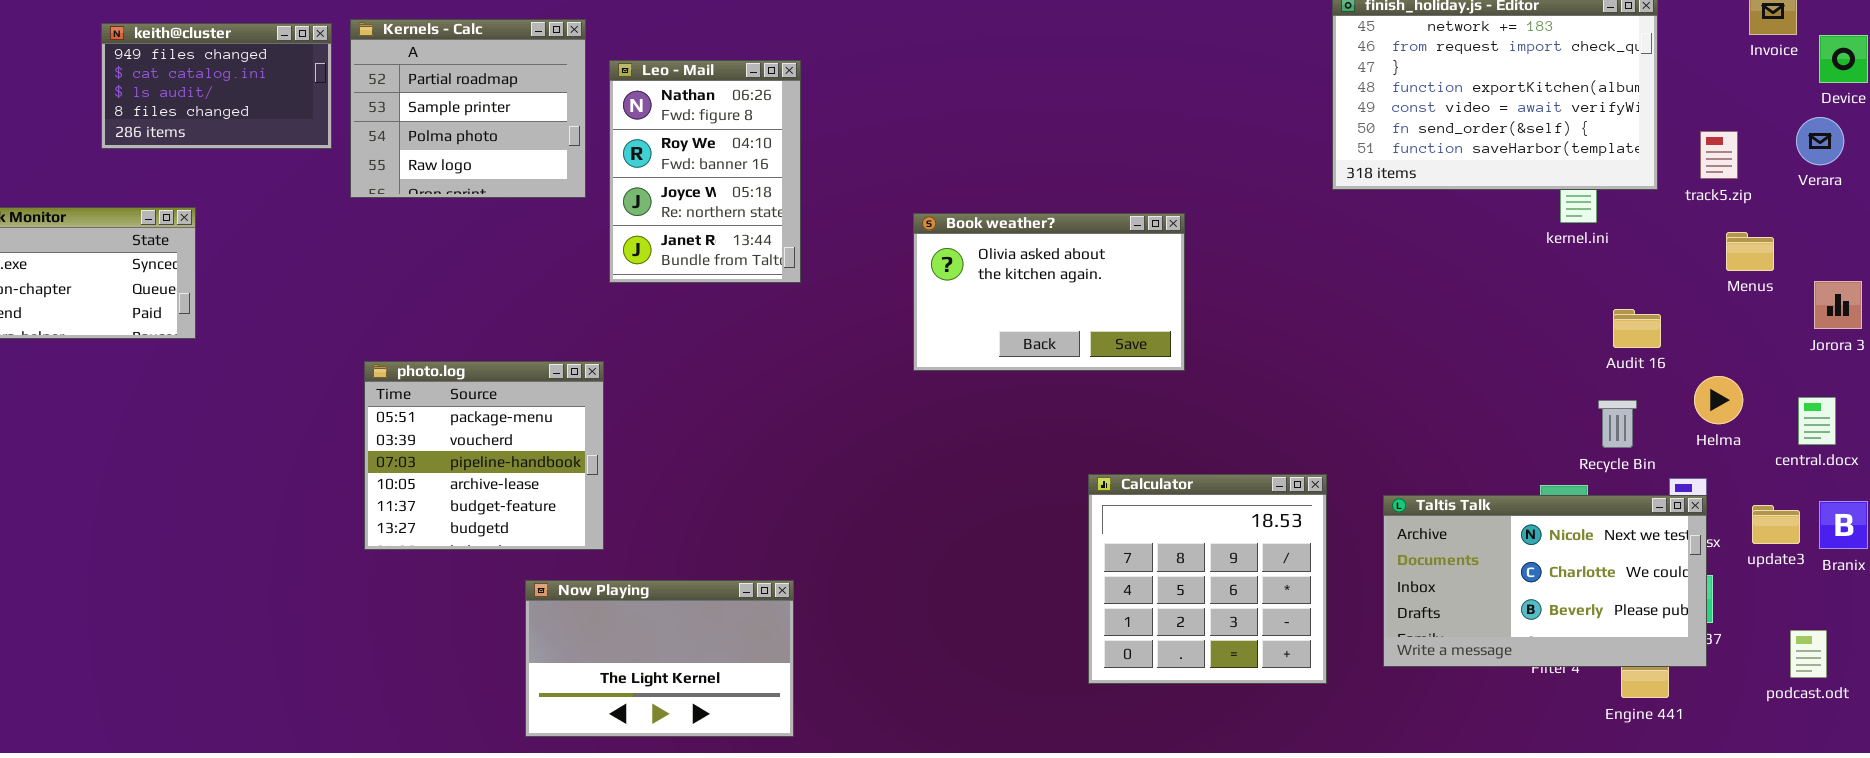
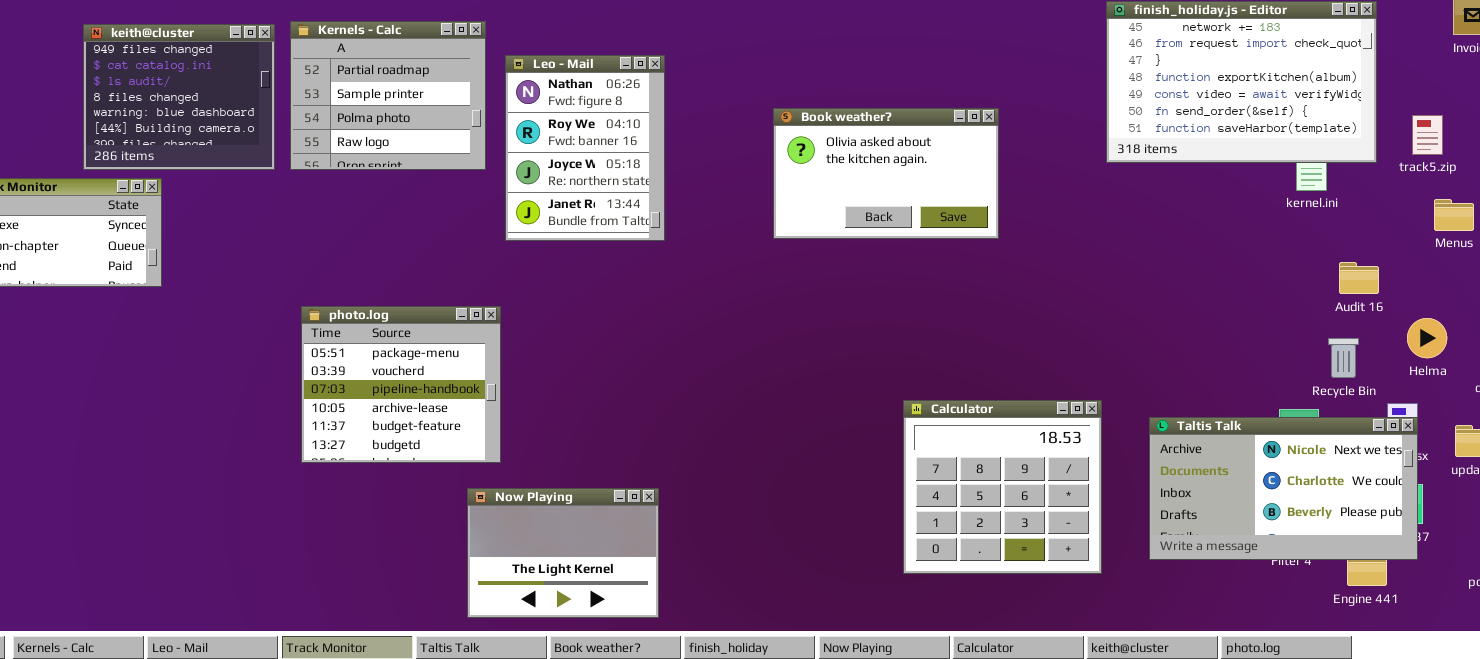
keith@cluster: [101,23,332,149] -> [83,24,275,170], resized
Book weather?: [913,213,1185,371] -> [773,108,999,239], moved
Now Playing: [525,580,794,737] -> [467,488,659,618], resized

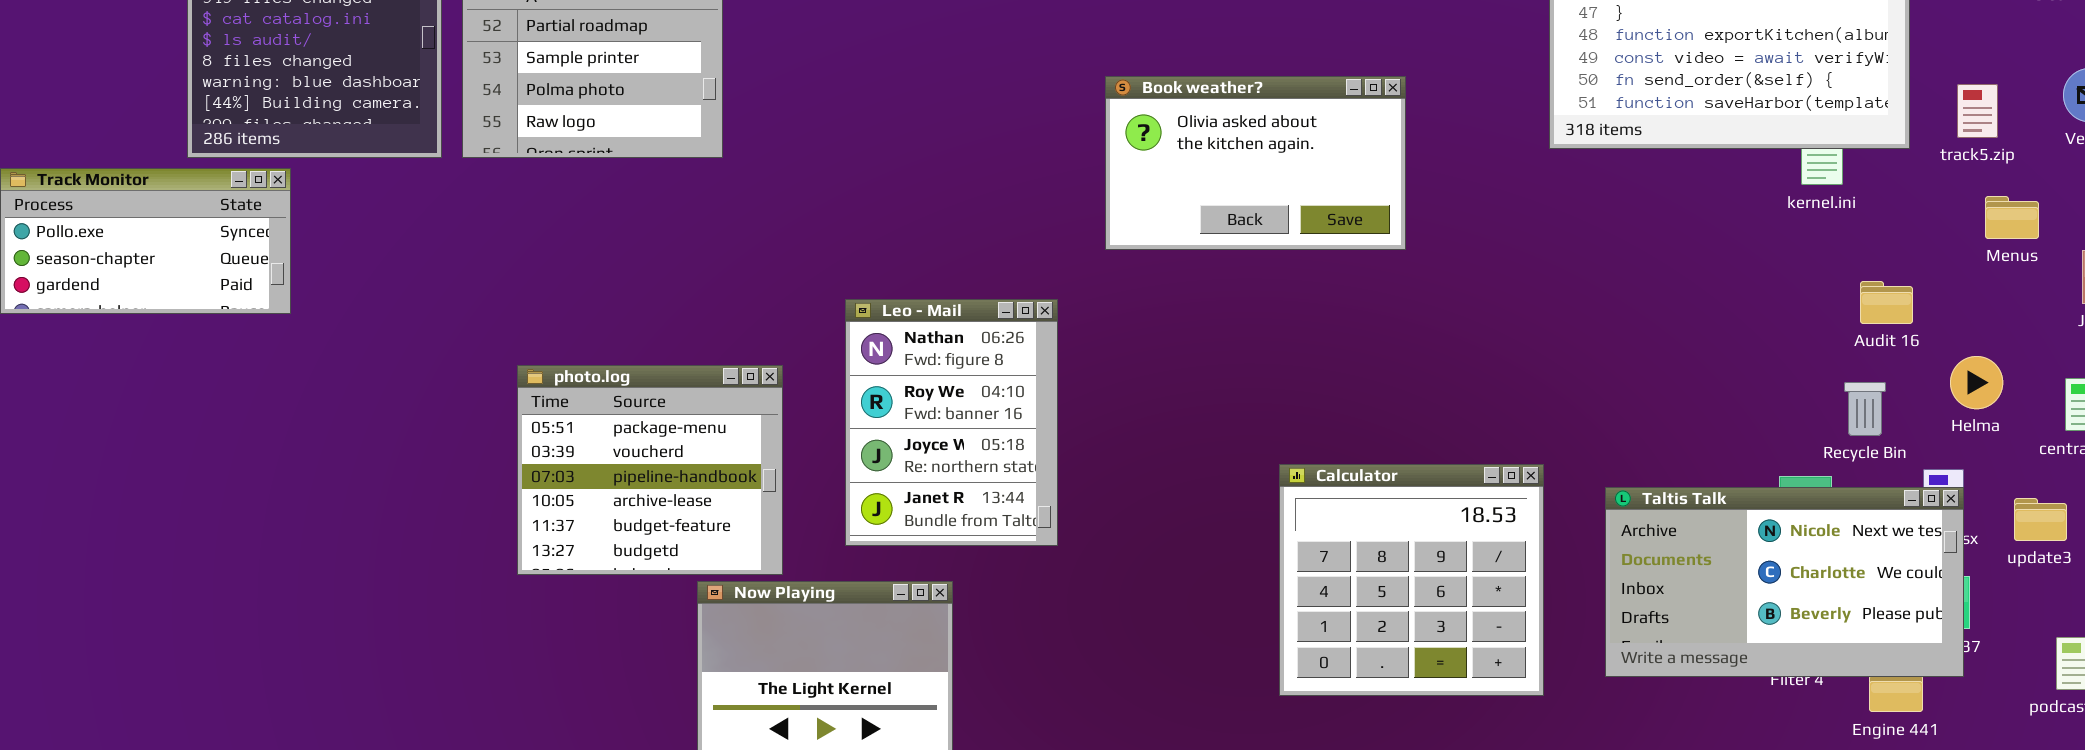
Leo - Mail: [505,55,665,241] -> [845,299,1058,546], moved
photo.log: [301,306,501,463] -> [517,365,783,575], moved

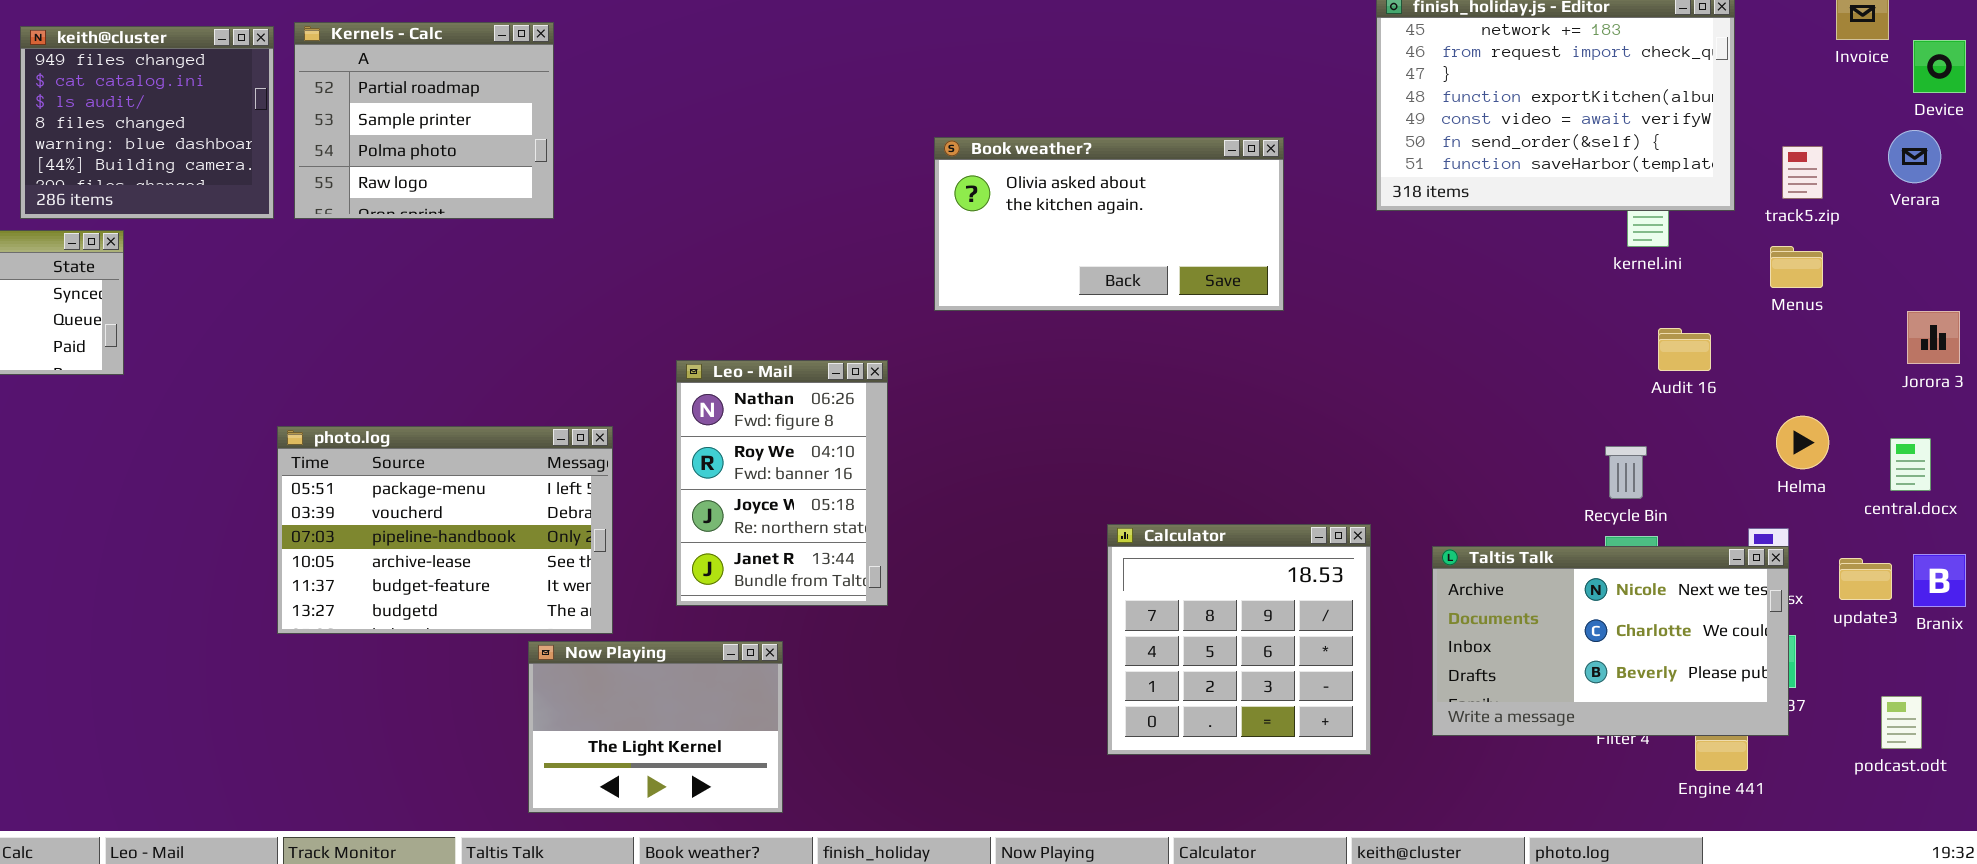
Book weather?: [1105,76,1406,250] -> [934,137,1284,311], resized
Menus: [1985,196,2039,239] -> [1770,246,1823,288], moved
Audit 16: [1860,281,1913,324] -> [1658,328,1711,371], moved
photo.log: [517,365,783,575] -> [277,426,613,634], resized
Recycle Bin: [1844,382,1886,436] -> [1605,446,1647,499], moved

